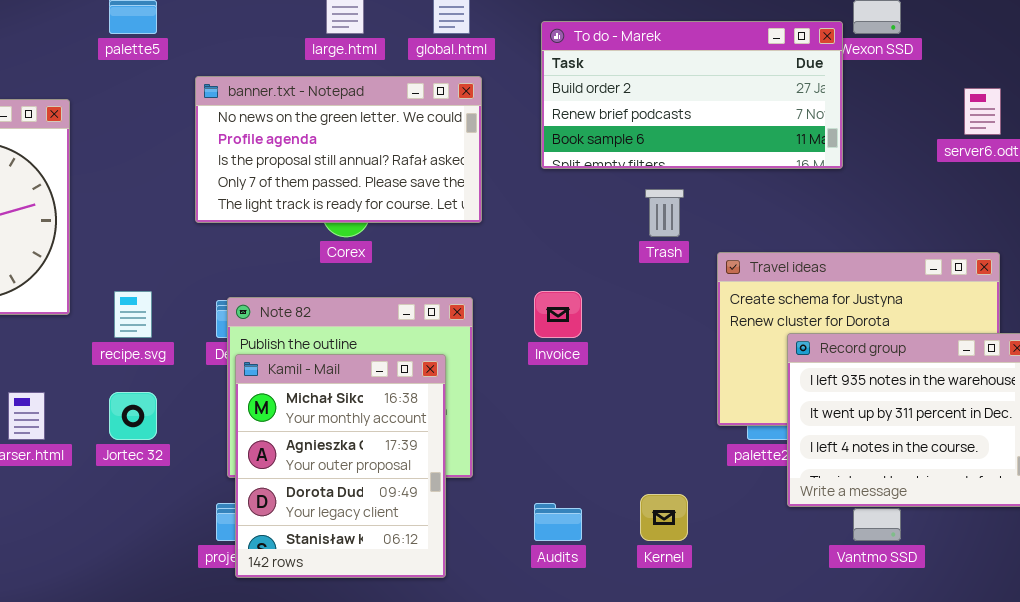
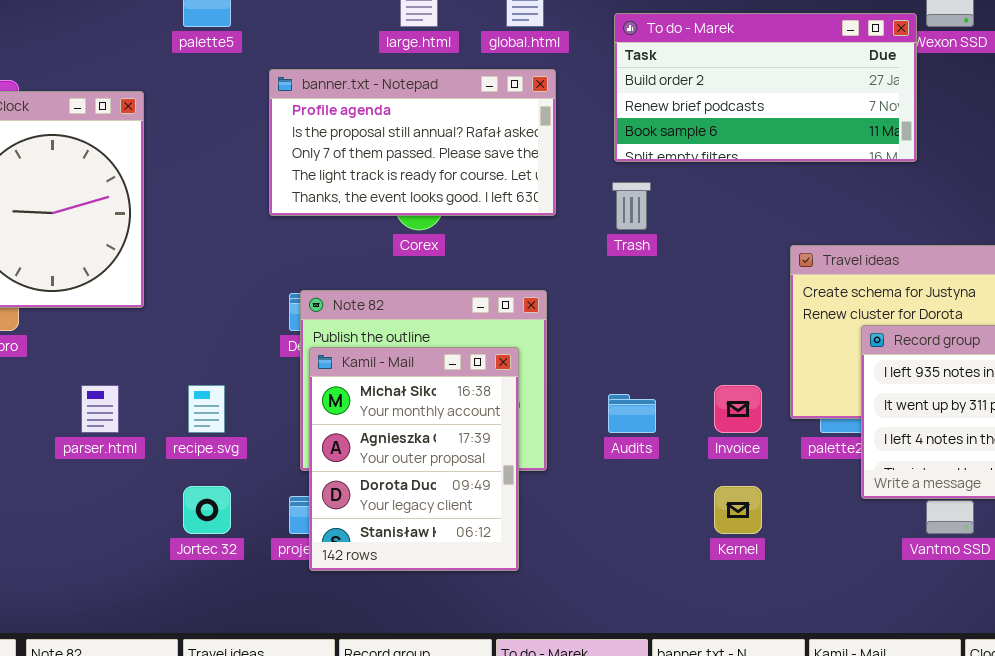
banner.txt - Notepad: [195,76,482,223] -> [269,69,556,216], scrolled down 1 row
Trash: [645,189,684,237] -> [612,182,651,230], moved
recipe.svg: [114,291,152,338] -> [188,385,225,433], moved
Invoice: [534,291,582,338] -> [714,385,762,433], moved
Jortec 32: [109,392,157,440] -> [183,486,231,534], moved
Audits: [534,503,582,541] -> [608,394,656,433], moved

